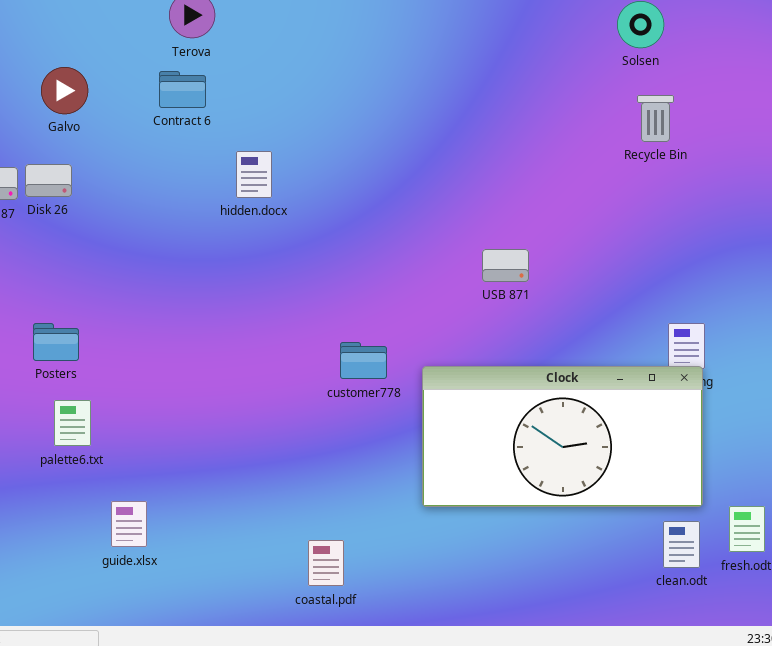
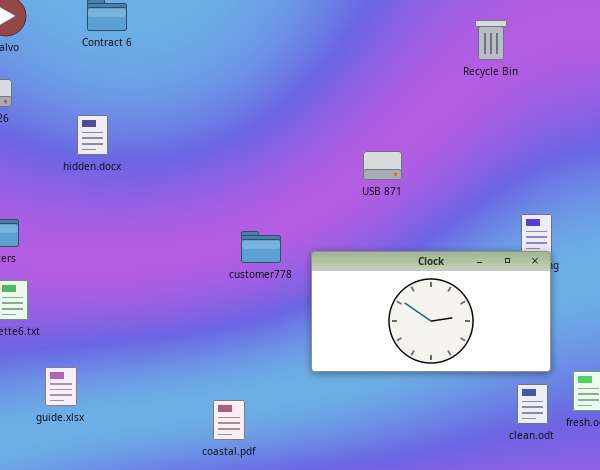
Recycle Bin: [637,95,674,142] -> [475,20,507,60], moved
hidden.docx: [236,151,272,198] -> [77,115,108,155], moved

